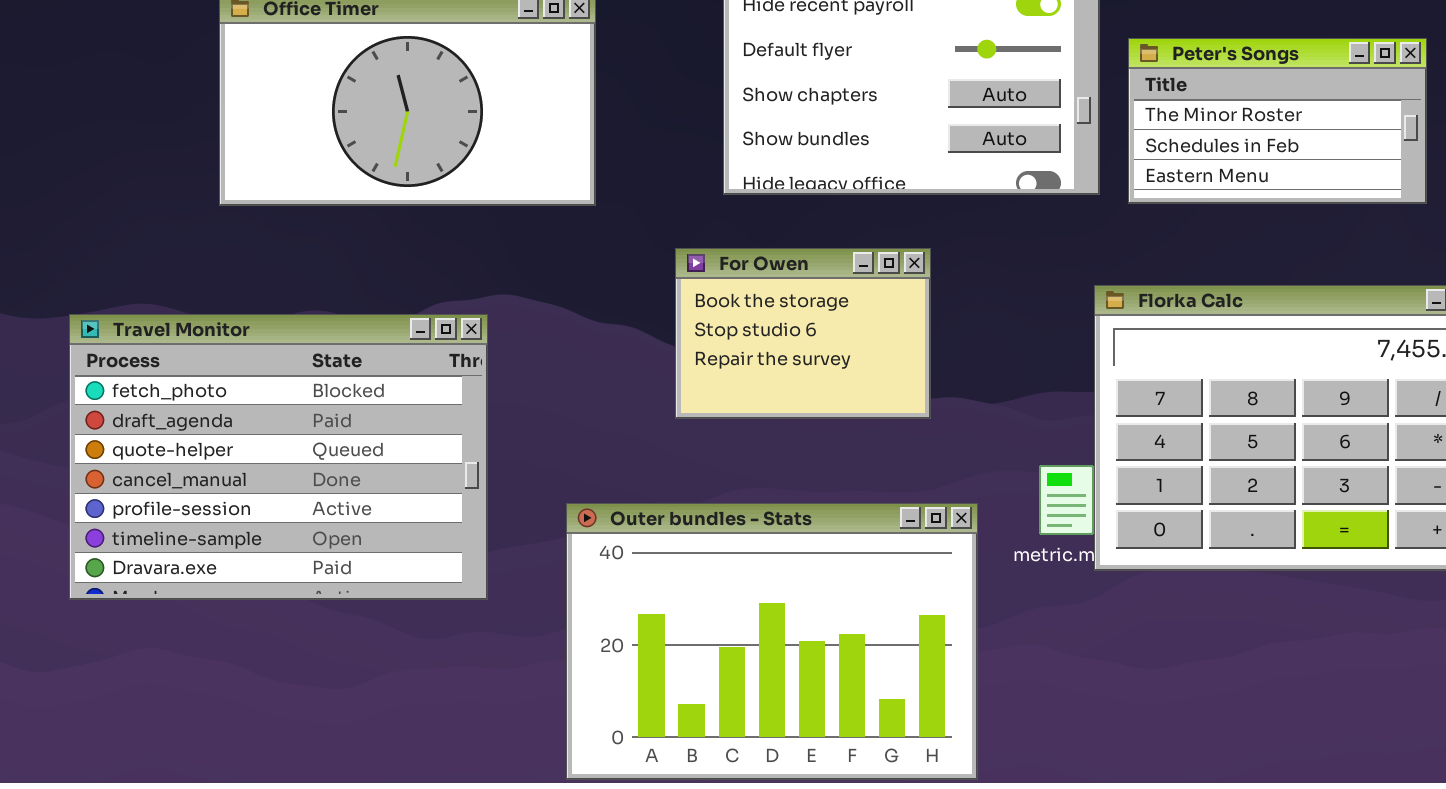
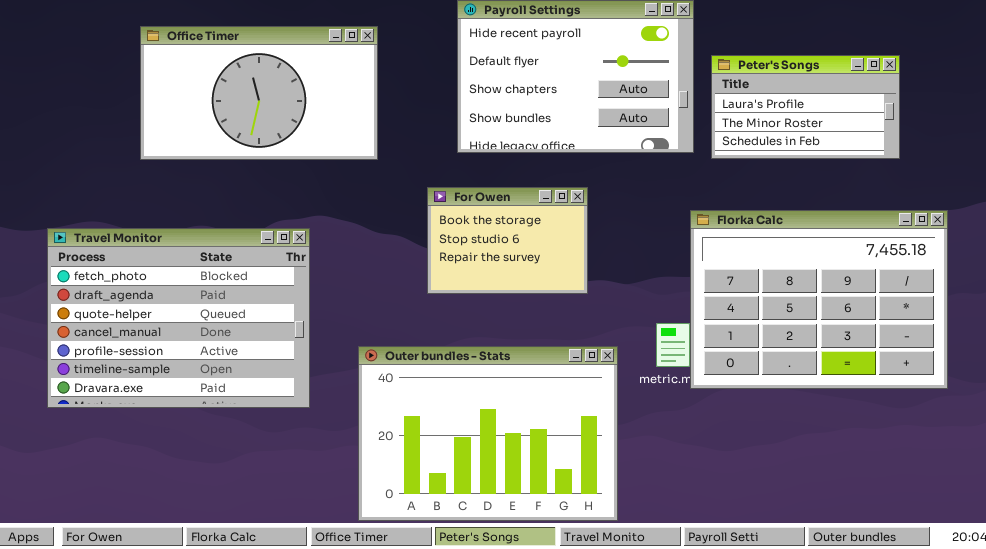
Peter's Songs: [1128,38,1427,204] -> [711,55,900,159], scrolled up 1 row

